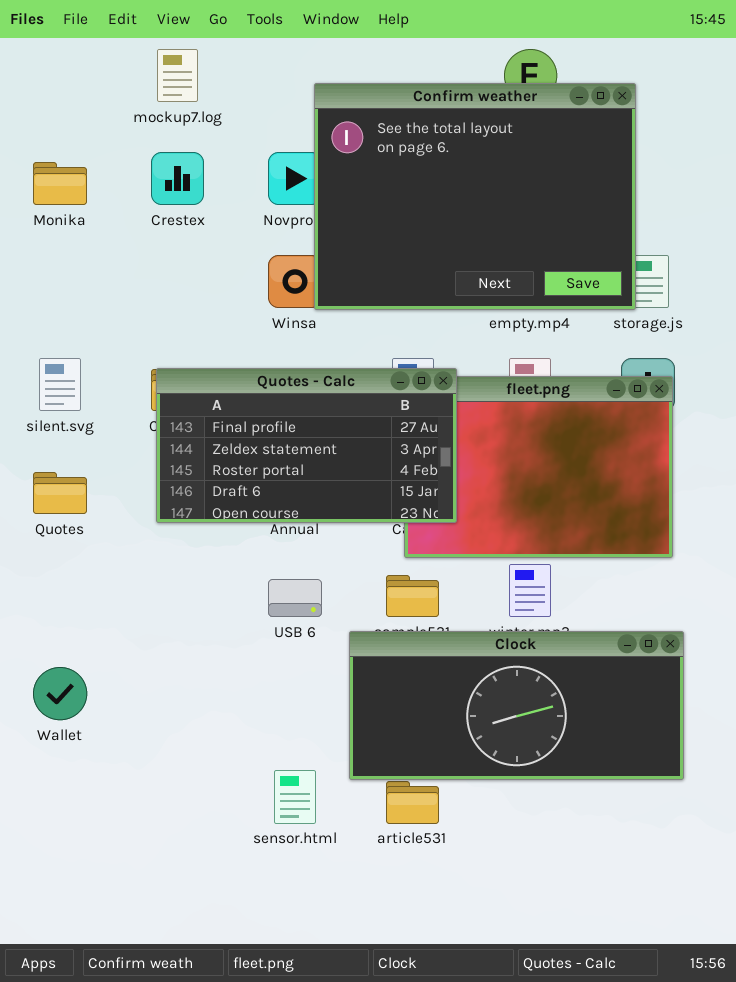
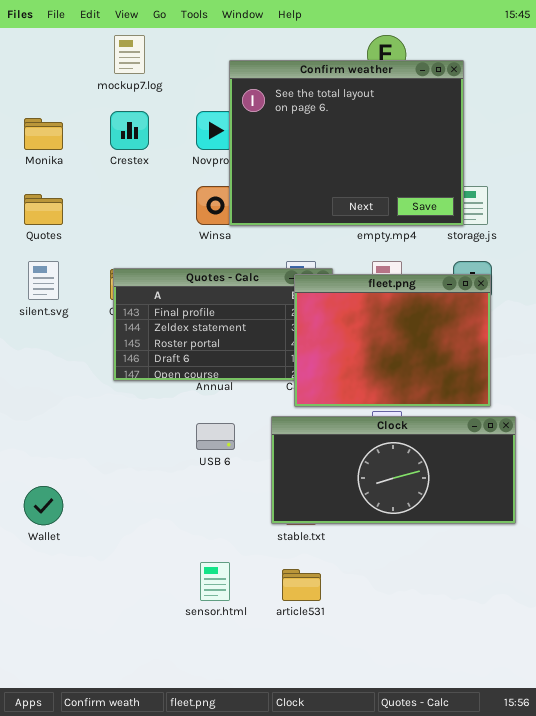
fleet.png: [404,376,673,558] -> [294,274,491,407], raised
Quotes: [33,472,87,514] -> [24,194,63,225], moved
Clock: [349,631,684,780] -> [271,416,516,524], moved

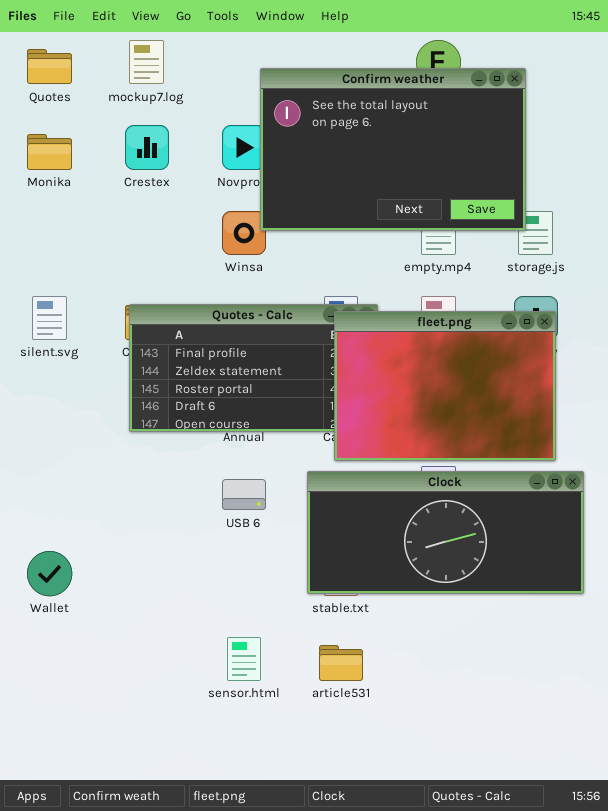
Confirm weather: [229,60,464,226] -> [260,68,526,231], resized
Quotes: [24,194,63,225] -> [27,49,72,84], moved

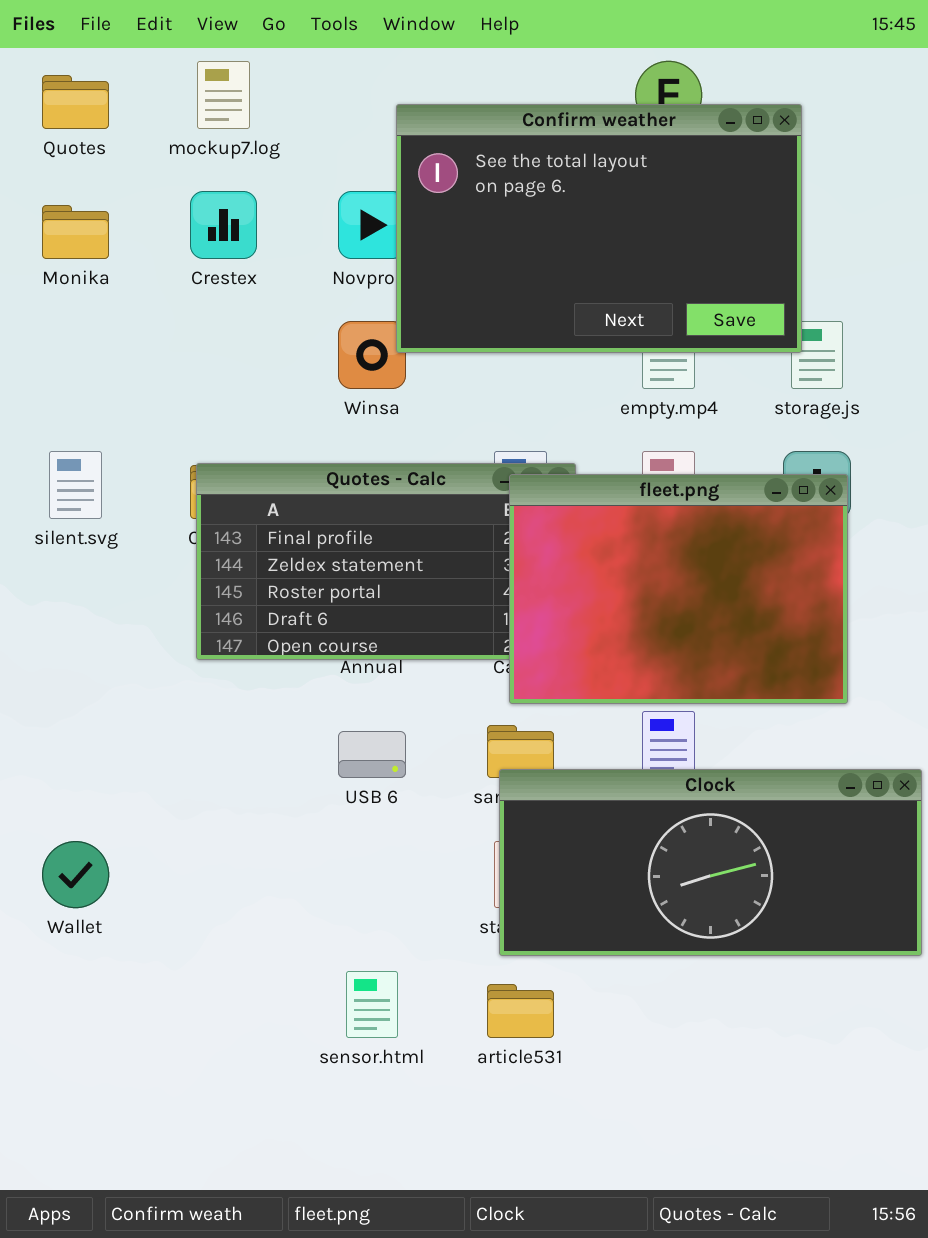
Clock: [307,471,584,594] -> [499,769,922,956], moved

